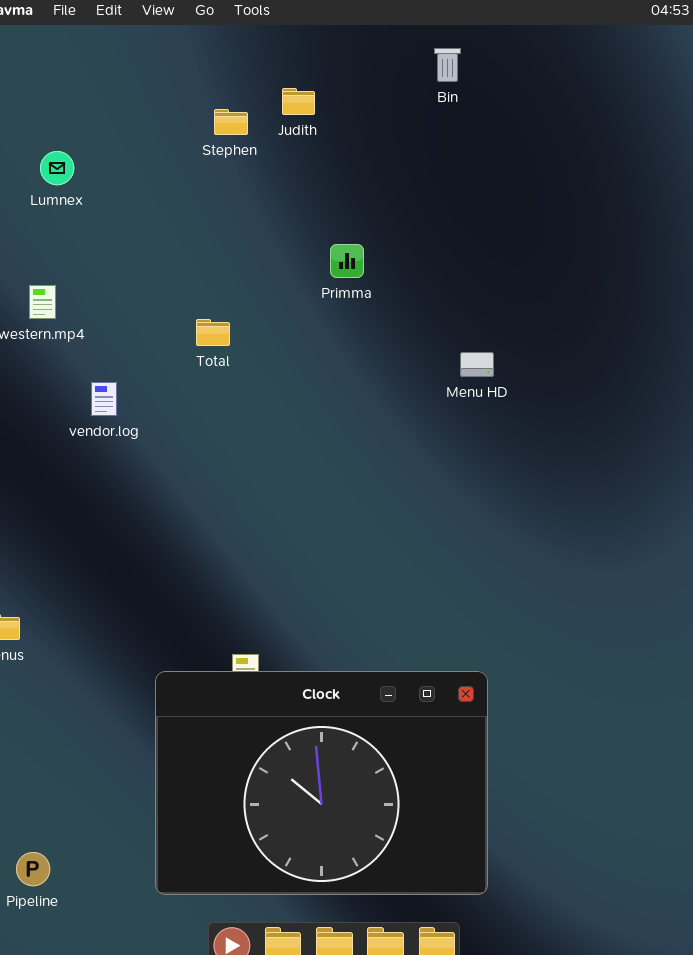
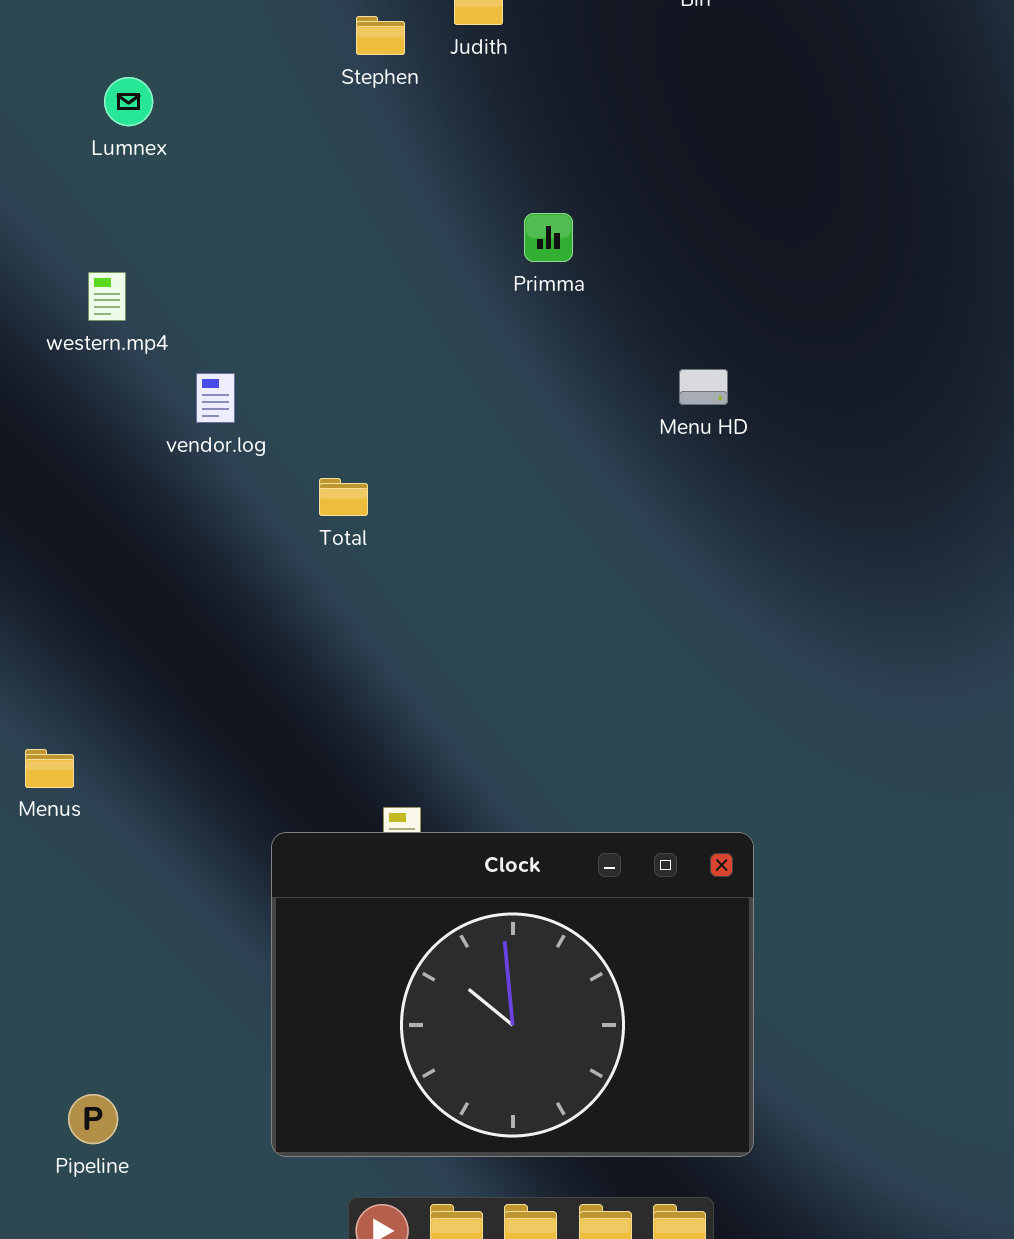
Total: [196,319,230,346] -> [319,478,368,516], moved
Menu HD: [460,352,494,377] -> [679,369,728,405], moved
vendor.log: [91,382,117,416] -> [196,373,235,423], moved

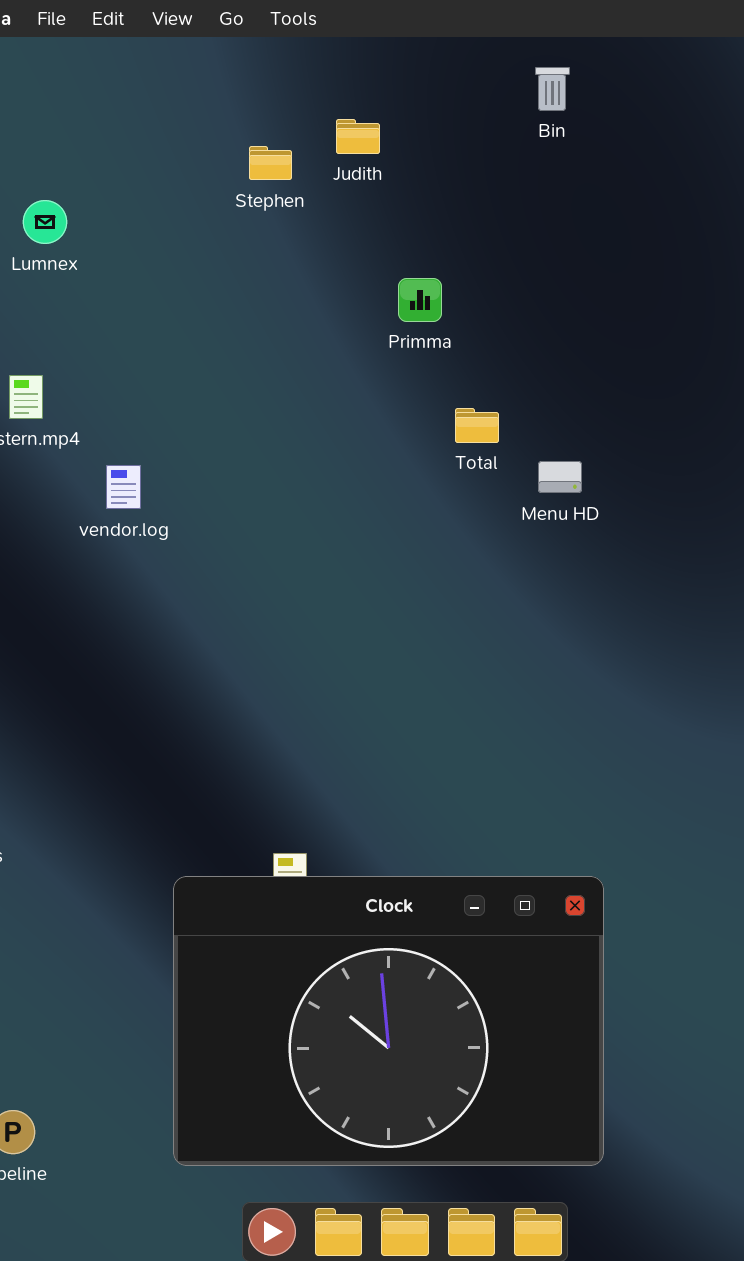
Primma: [524,213,573,262] -> [398,278,442,322], moved
Total: [319,478,368,516] -> [455,408,499,443], moved

